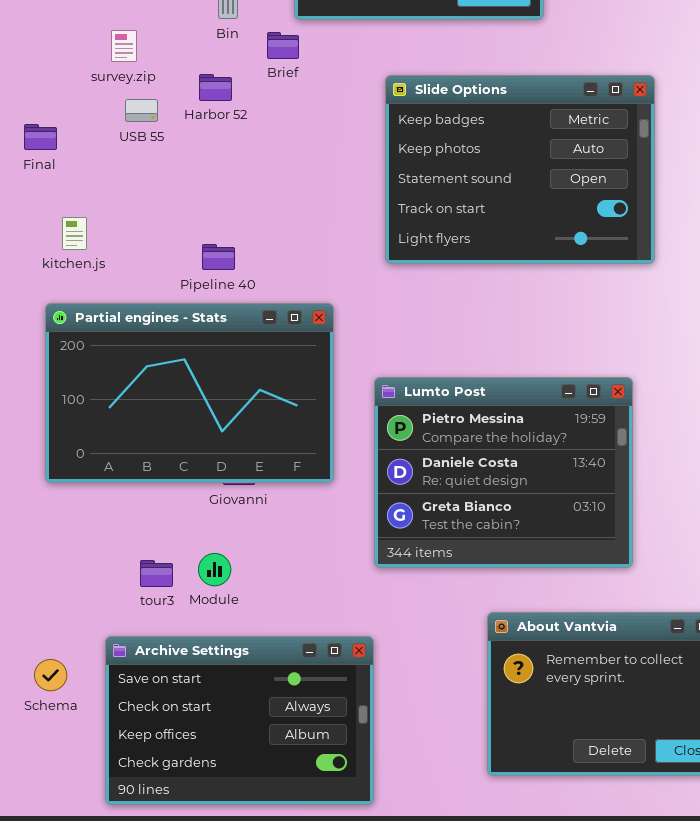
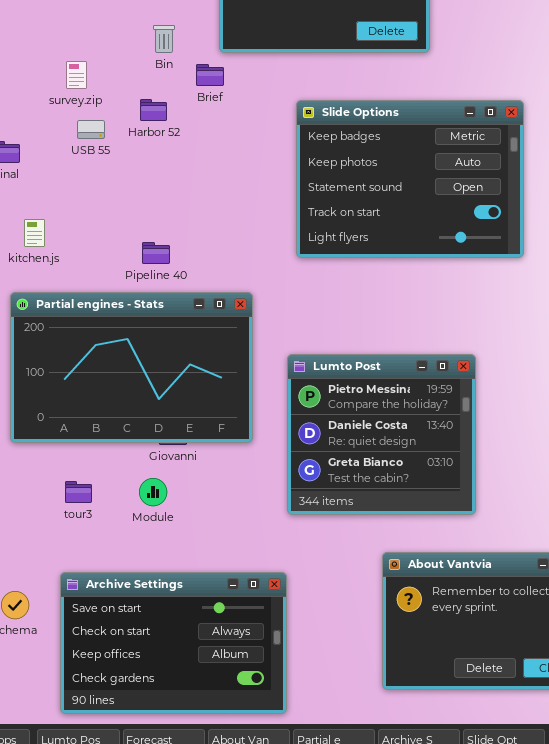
Lumto Post: [374,377,633,568] -> [287,354,476,515], resized
Module: [198,553,231,586] -> [139,478,167,506], moved
tour3: [140,560,173,587] -> [65,481,92,503], moved

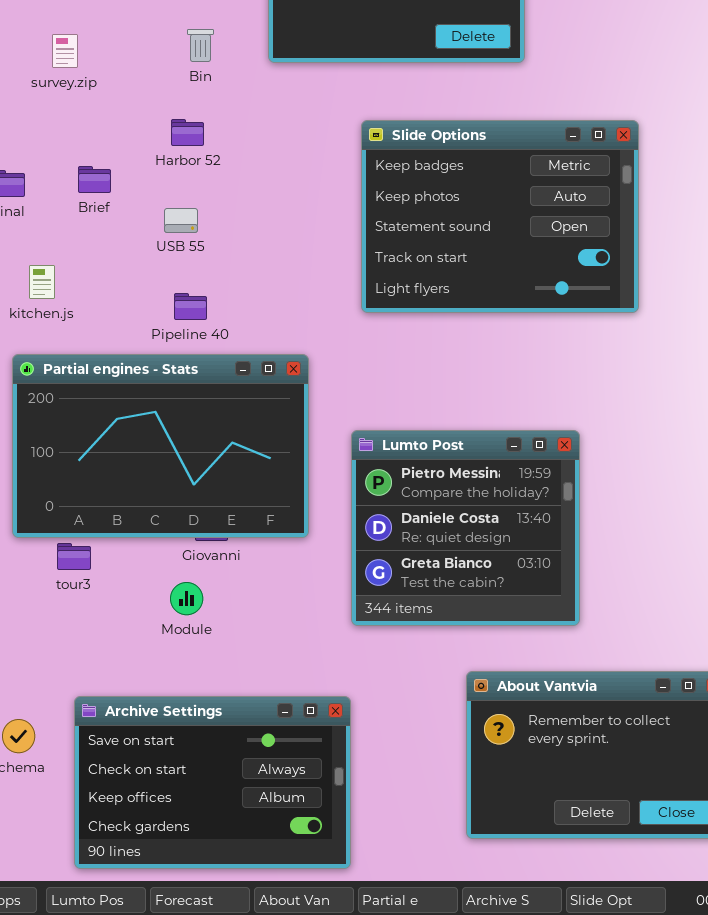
survey.zip: [66,61,87,89] -> [52,34,78,68], moved
Brief: [196,64,224,86] -> [78,166,111,193], moved
USB 55: [77,120,105,139] -> [164,208,198,233], moved
tour3: [65,481,92,503] -> [57,543,91,570], moved

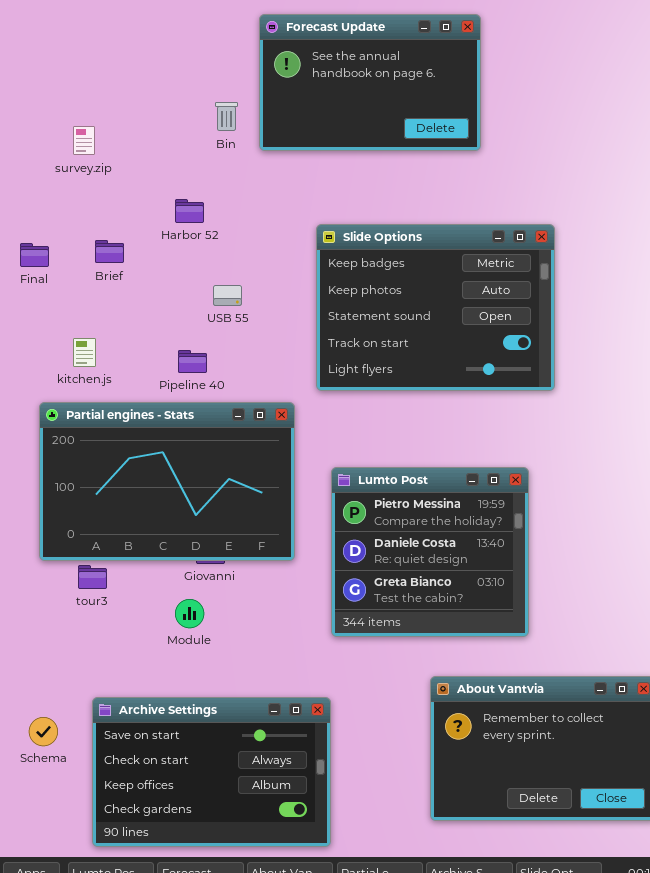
Bin: [187,29,214,62] -> [215,102,238,131], moved
Slide Options: [361,120,639,313] -> [316,224,555,391], moved
USB 55: [164,208,198,233] -> [213,285,242,306], moved
kitchen.js: [29,265,55,299] -> [73,338,96,367], moved

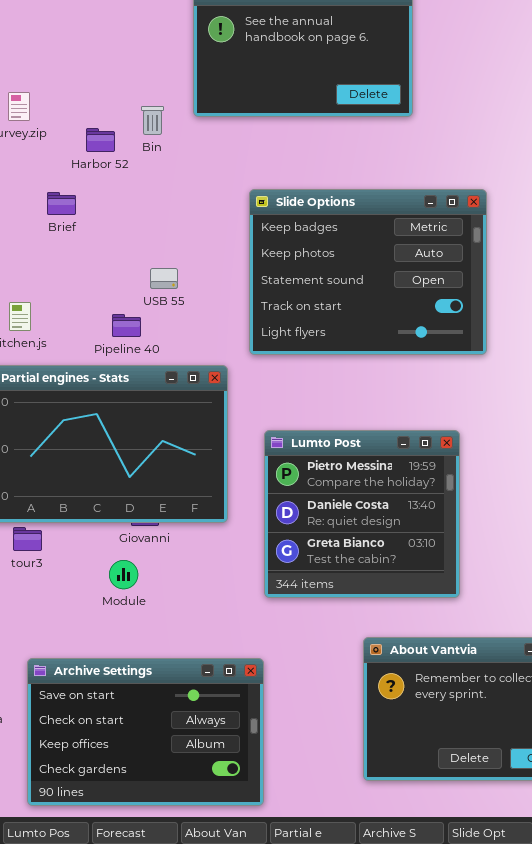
Bin: [215,102,238,131] -> [141,106,164,135], moved
Harbor 52: [175,199,204,223] -> [86,128,115,152], moved
Brief: [95,240,124,263] -> [47,192,76,215], moved
USB 55: [213,285,242,306] -> [150,268,178,289], moved

